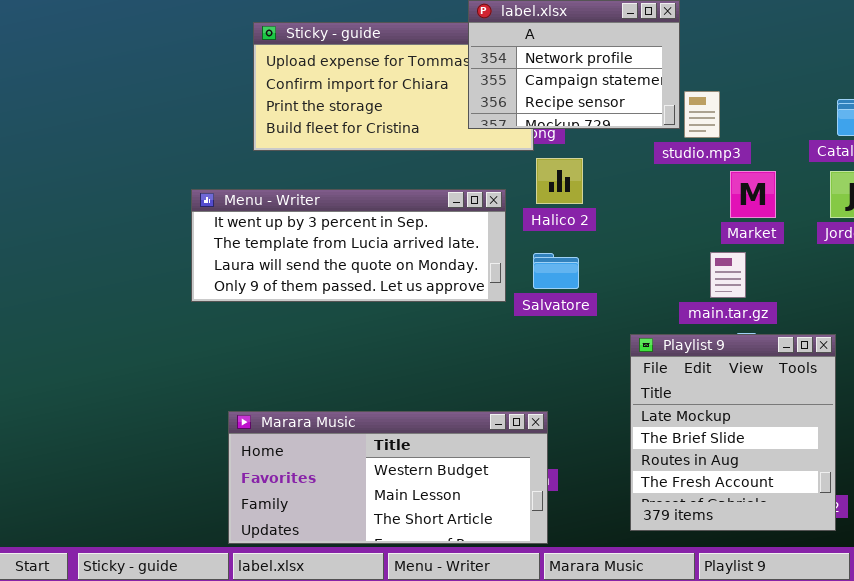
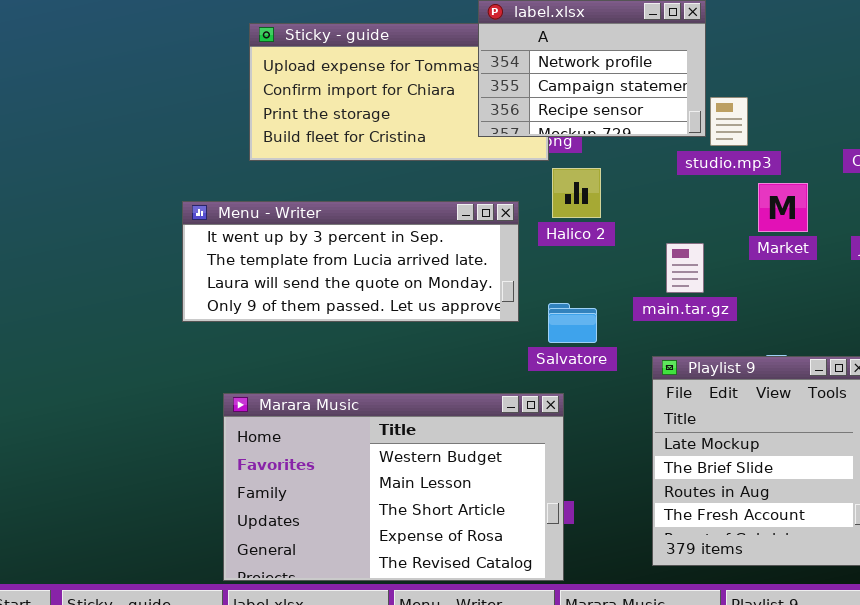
main.tar.gz: [710,252,746,298] -> [666,243,704,293], moved
Salvatore: [533,253,579,289] -> [548,303,597,343], moved
Marara Music: [228,411,548,544] -> [223,393,564,581], resized

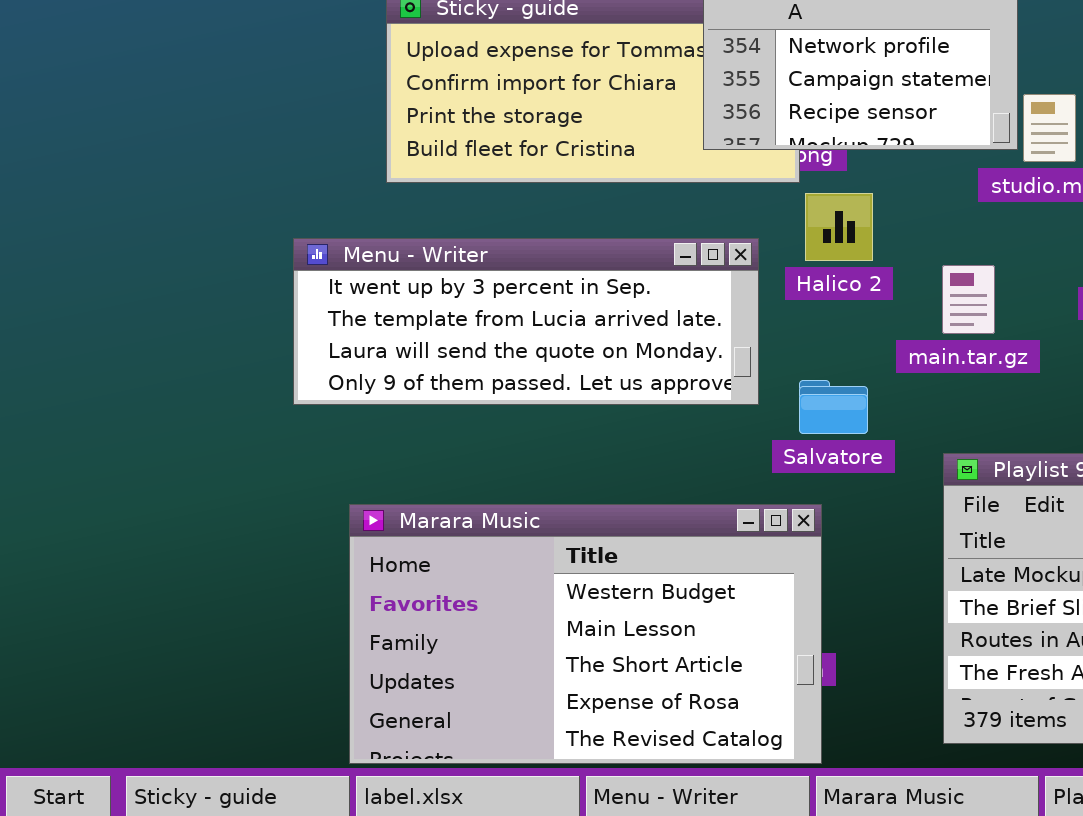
main.tar.gz: [666,243,704,293] -> [942,265,995,334], moved

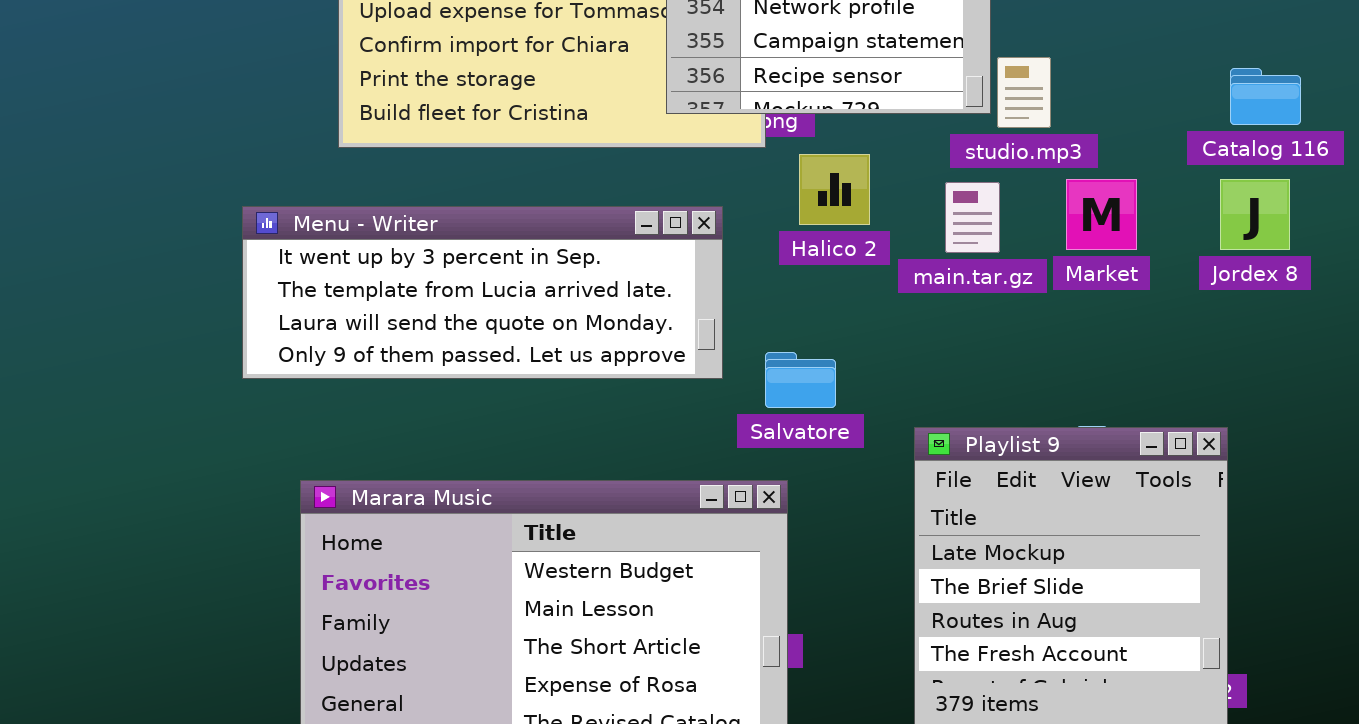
Halico 2: [805,193,873,261] -> [799,154,870,225], moved
main.tar.gz: [942,265,995,334] -> [945,182,1000,253], moved

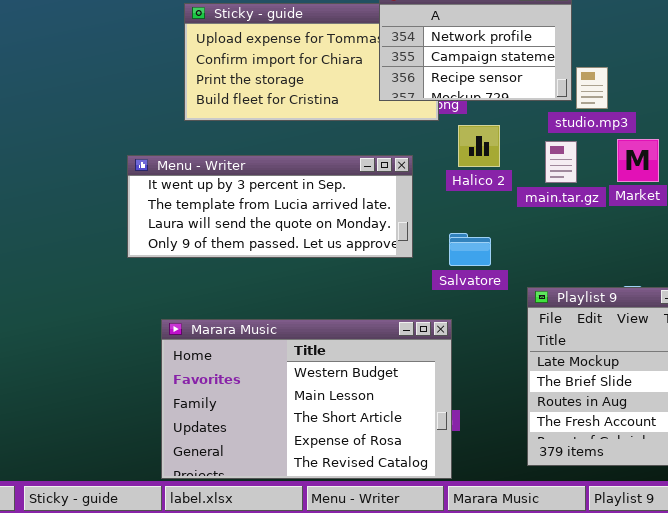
Salvatore: [765,352,836,408] -> [449,233,491,266], moved

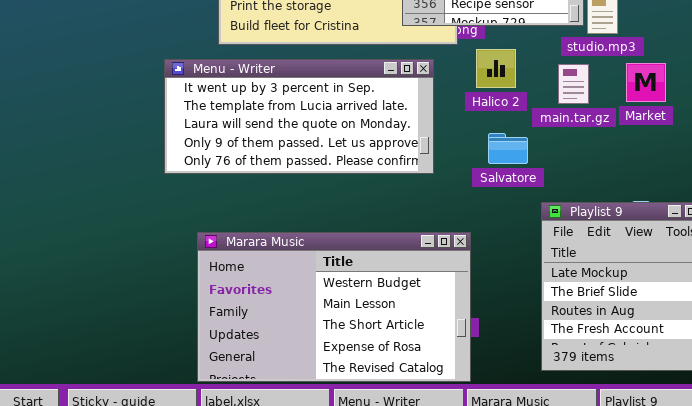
Menu - Writer: [127,155,413,258] -> [164,59,434,174], resized
Salvatore: [449,233,491,266] -> [488,133,528,164], moved

